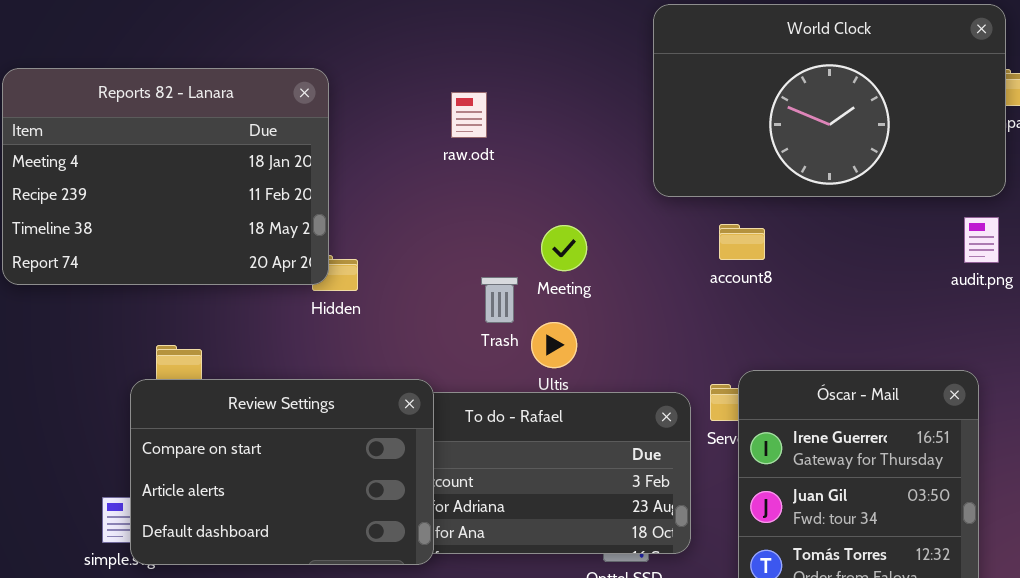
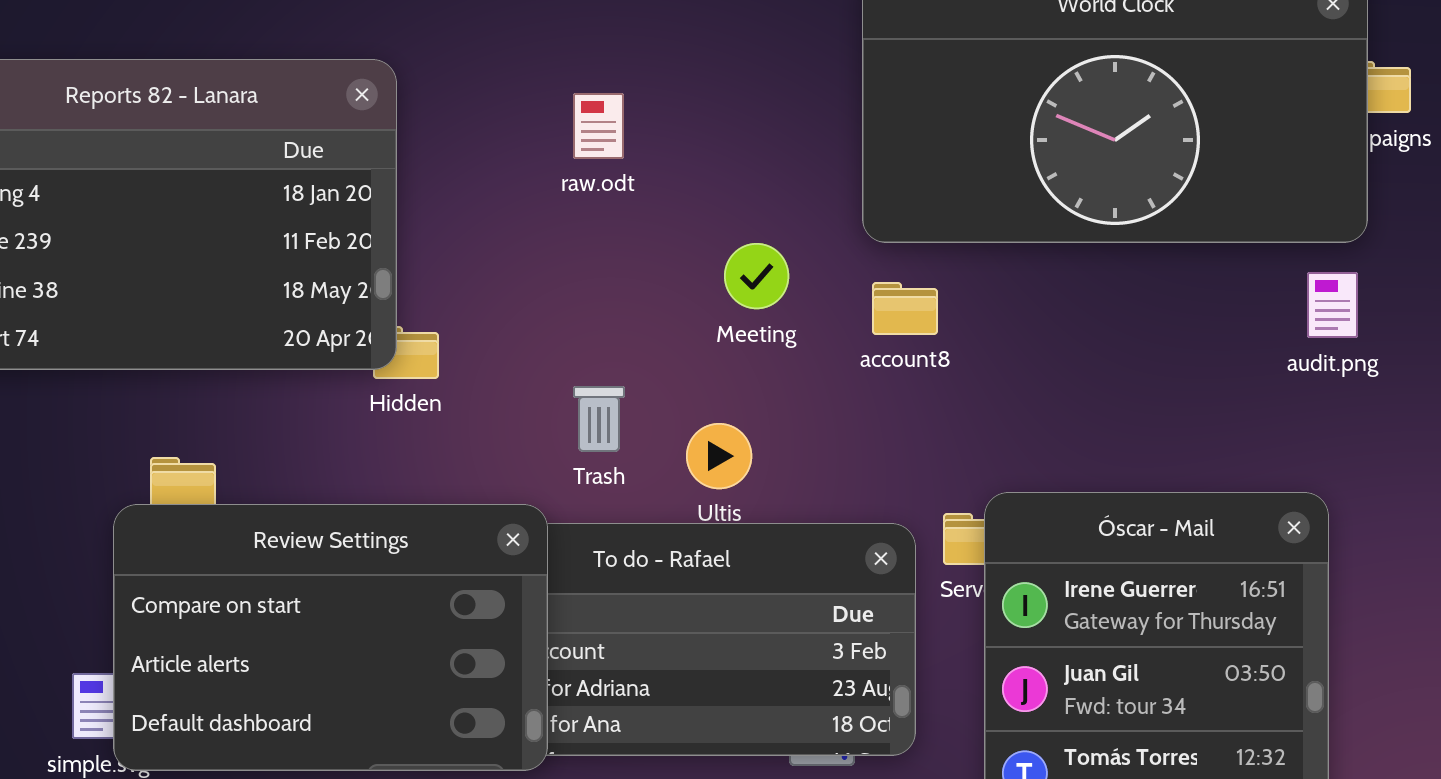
account8: [719,224,765,260] -> [872,282,938,335], moved
Meeting: [541,225,587,271] -> [724,243,789,309], moved
Trash: [481,277,518,323] -> [573,386,625,452], moved

